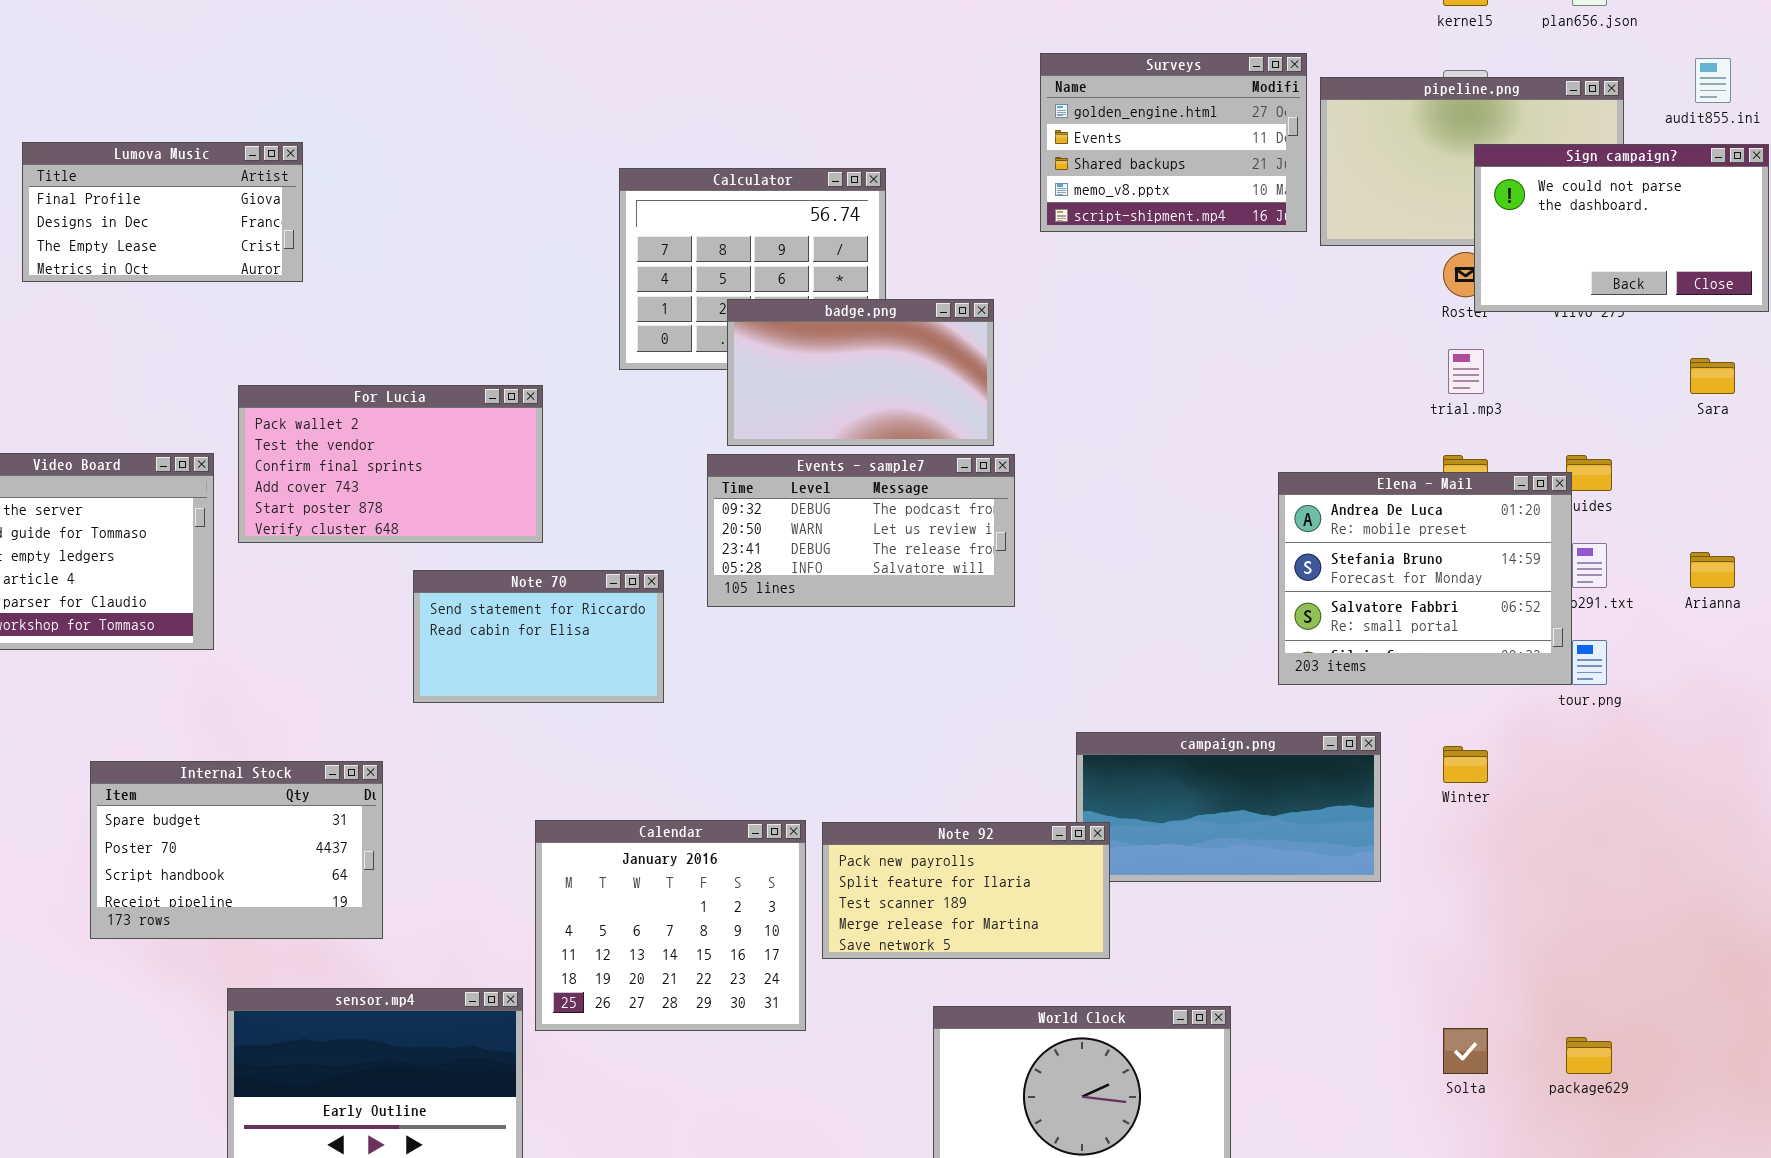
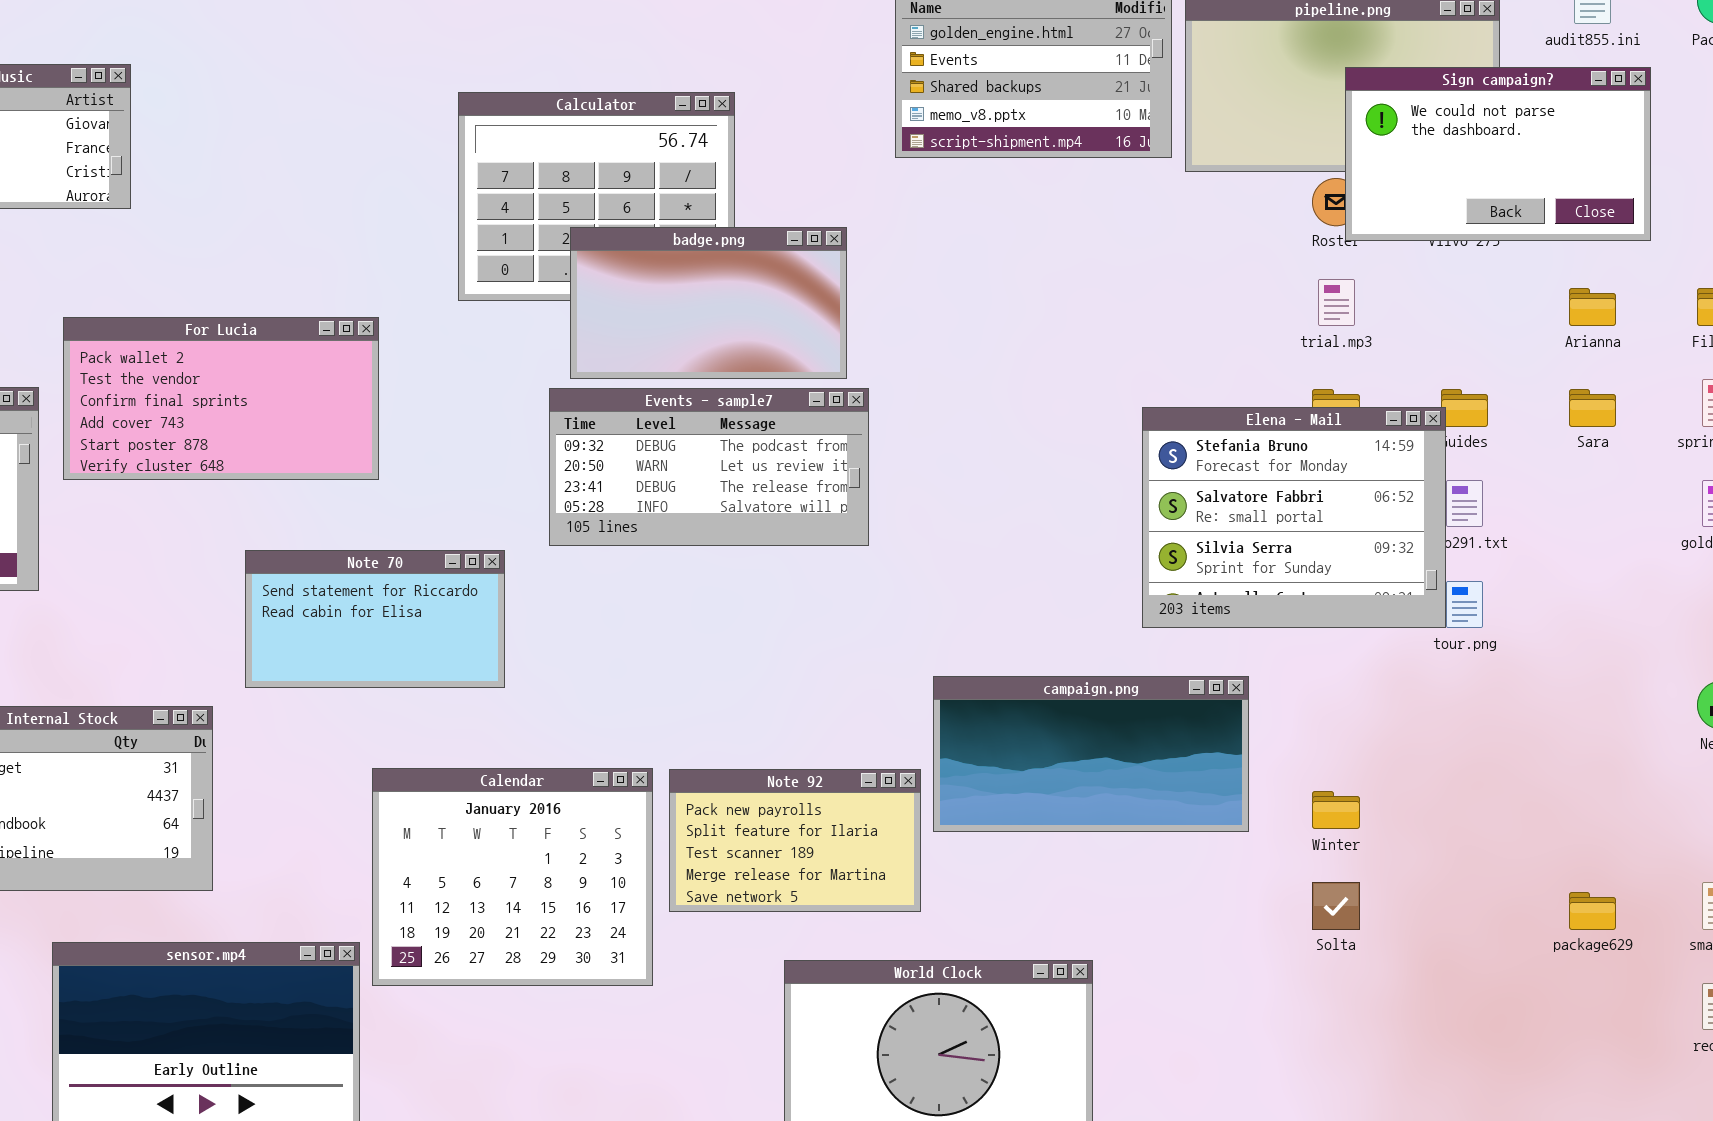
Sara: [1690,358,1735,394] -> [1569,389,1616,427], moved
Elena - Mail: [1278,472,1572,685] -> [1142,407,1446,628], scrolled down 1 row
Arianna: [1690,552,1735,588] -> [1569,288,1616,326], moved
Note 70: [413,570,664,703] -> [245,550,505,688], moved
Winter: [1443,746,1488,783] -> [1312,791,1360,829], moved
Note 92: [822,822,1110,959] -> [669,769,921,912], resized
Solta: [1443,1028,1488,1074] -> [1312,882,1360,930], moved
package629: [1566,1037,1612,1074] -> [1569,892,1616,930], moved

